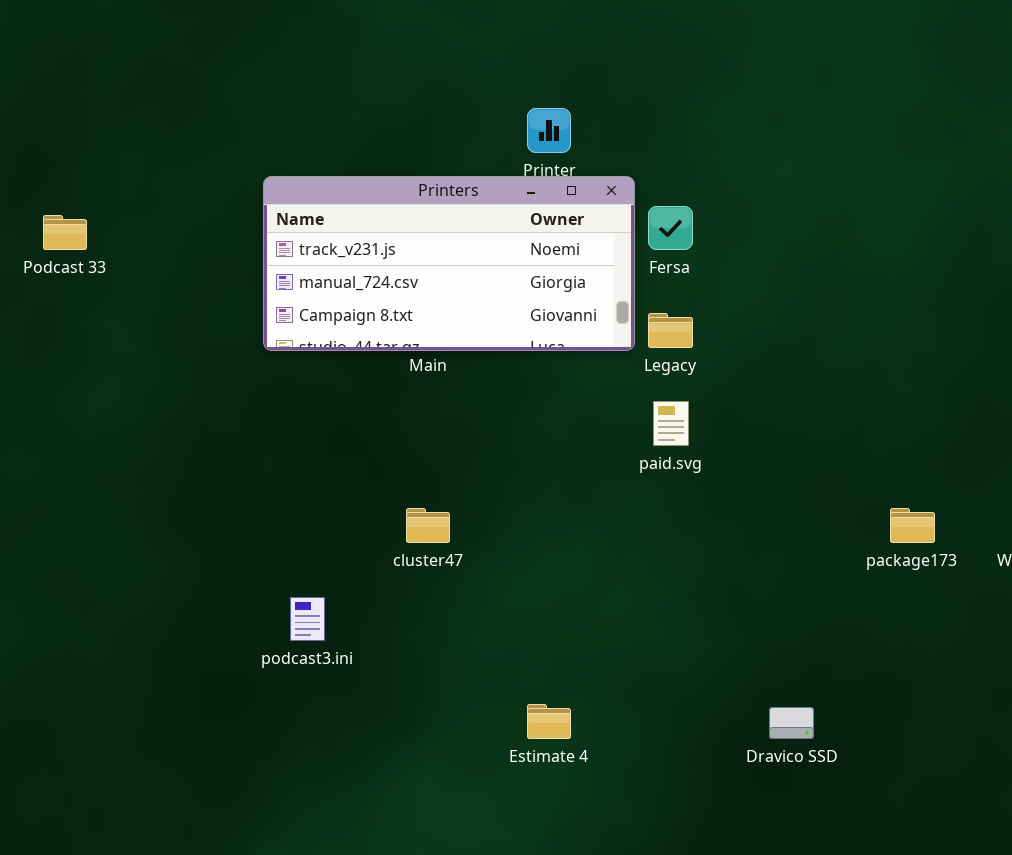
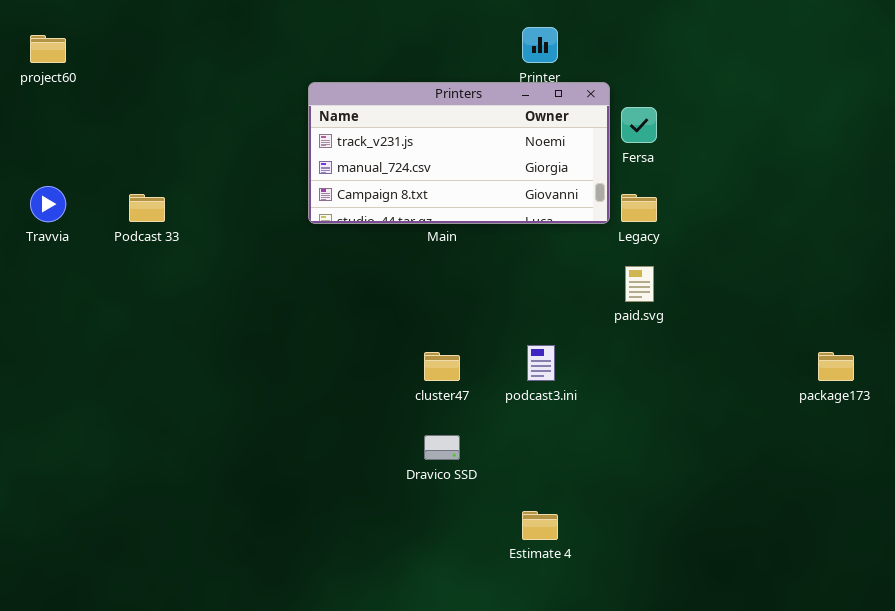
Podcast 33: [43,215,87,250] -> [129,194,165,222], moved
podcast3.ini: [290,597,325,641] -> [527,345,555,381], moved
Dravico SSD: [769,707,814,739] -> [424,435,460,460], moved

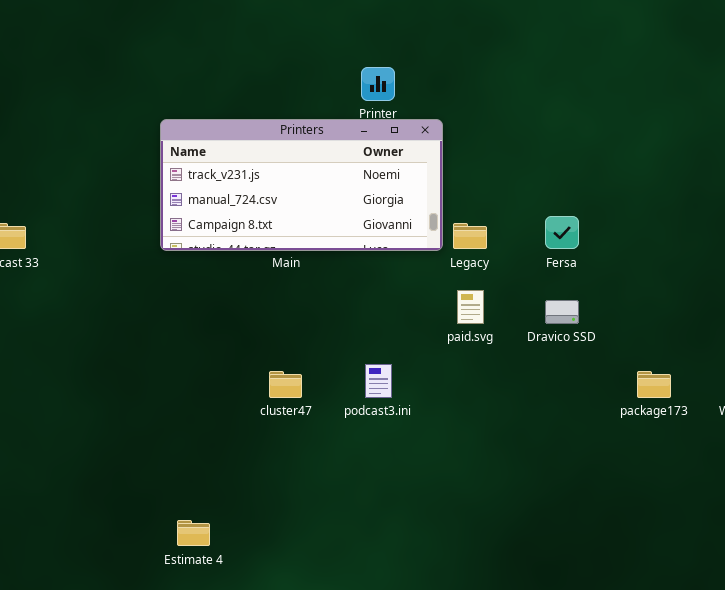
Fersa: [621,107,657,143] -> [545,216,579,249], moved
Dravico SSD: [424,435,460,460] -> [545,300,579,324], moved
Estimate 4: [522,511,558,540] -> [177,520,210,546], moved

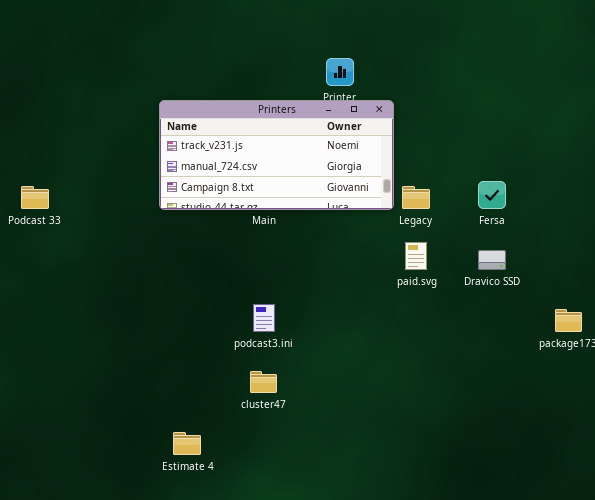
podcast3.ini: [365,364,392,398] -> [253,304,275,332], moved
cluster47: [269,371,302,398] -> [250,371,277,393], moved

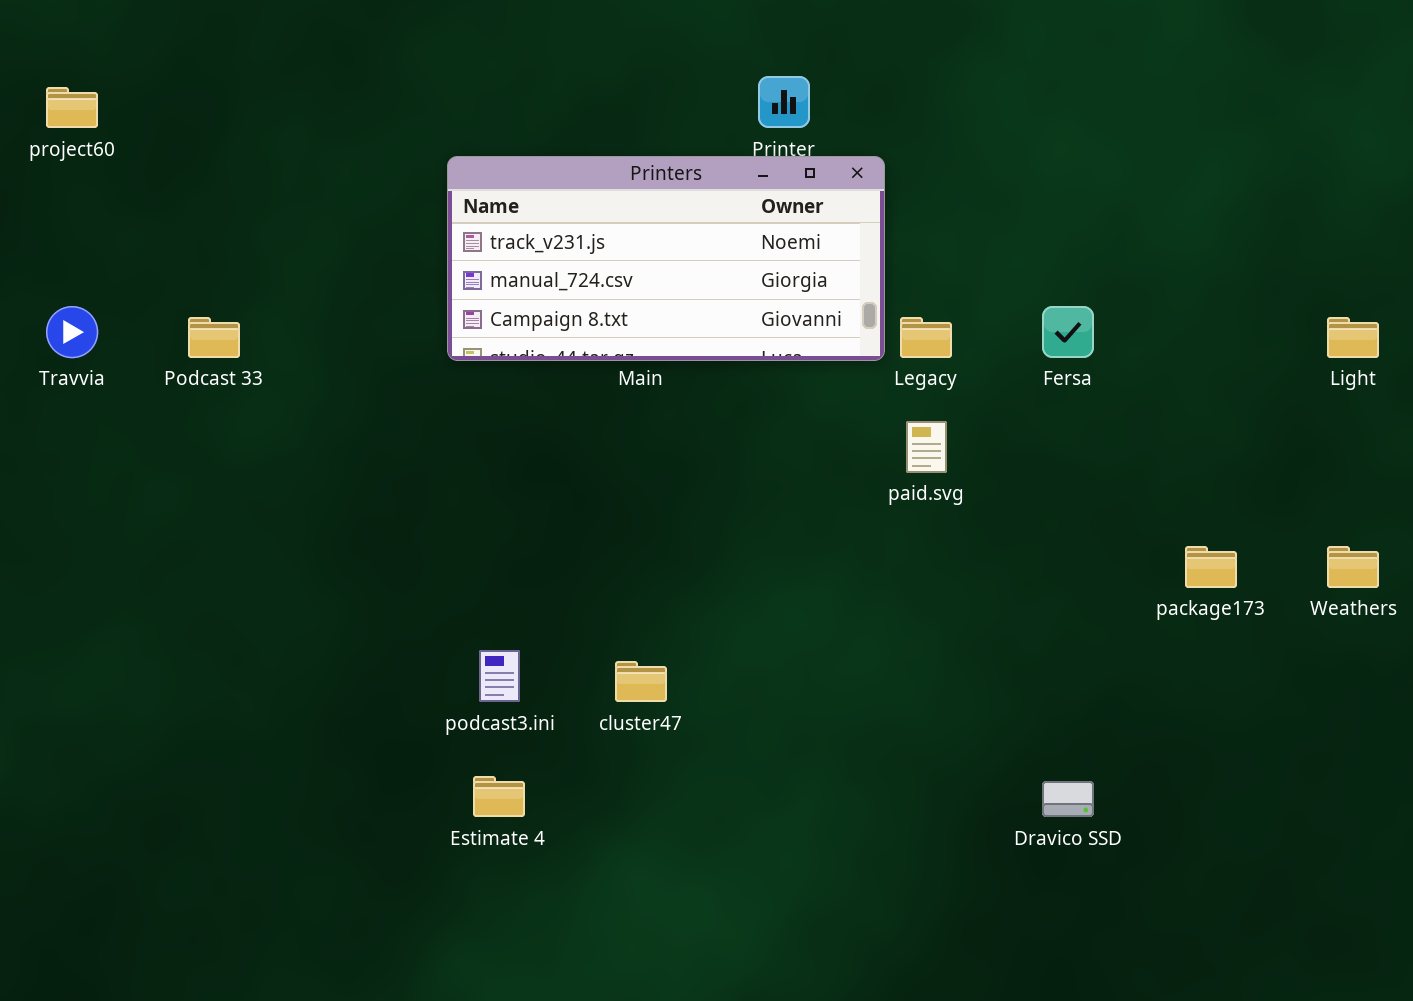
Dravico SSD: [478,250,506,270] -> [1042,781,1094,817], moved
podcast3.ini: [253,304,275,332] -> [479,650,520,702], moved

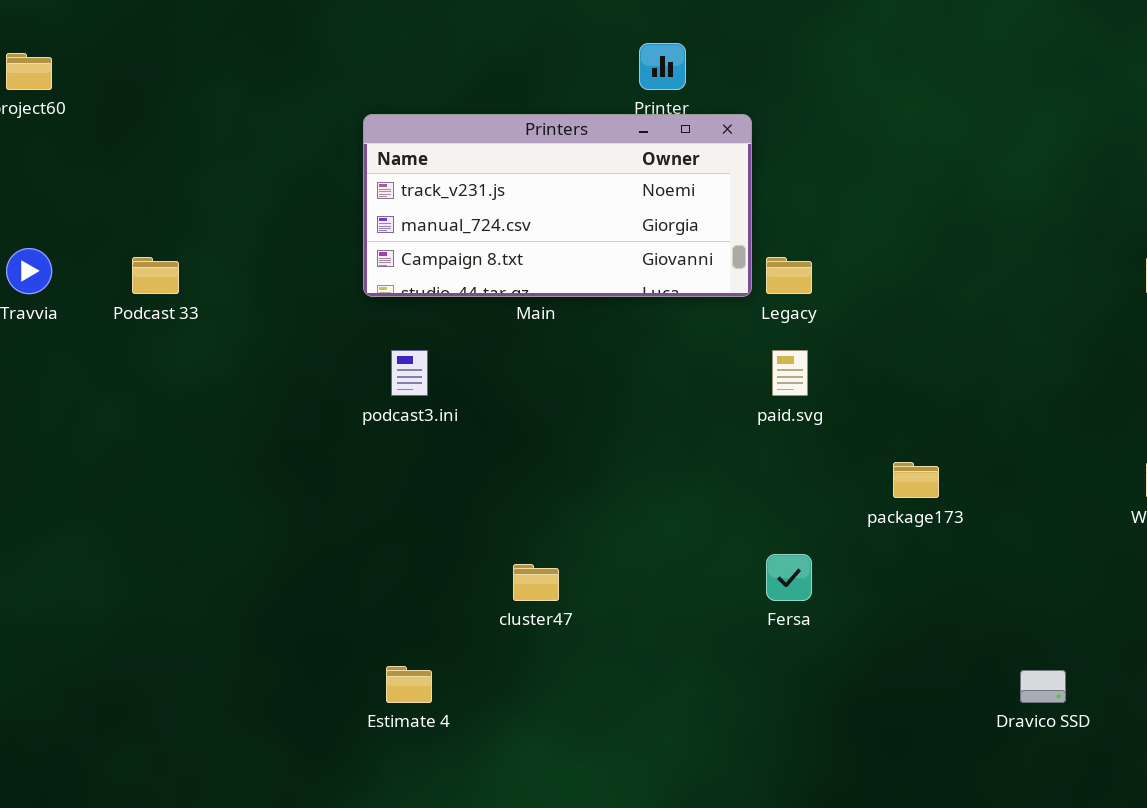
Fersa: [1042,306,1094,358] -> [766,554,812,601], moved
package173: [1185,546,1237,588] -> [893,462,939,498], moved
podcast3.ini: [479,650,520,702] -> [391,350,428,396], moved
Dravico SSD: [1042,781,1094,817] -> [1020,670,1066,703], moved

